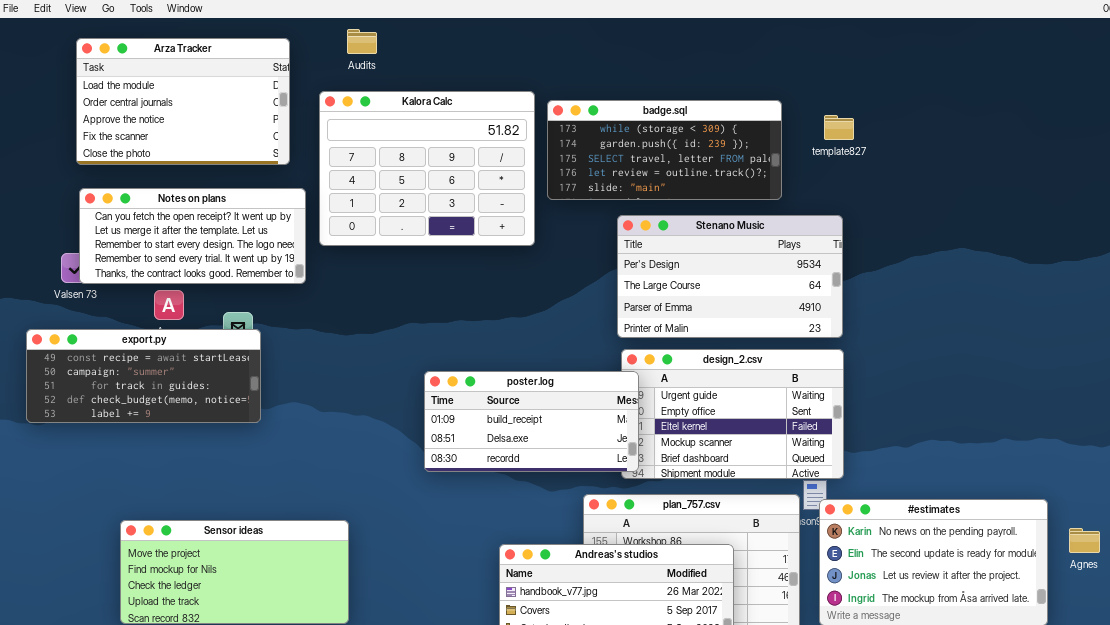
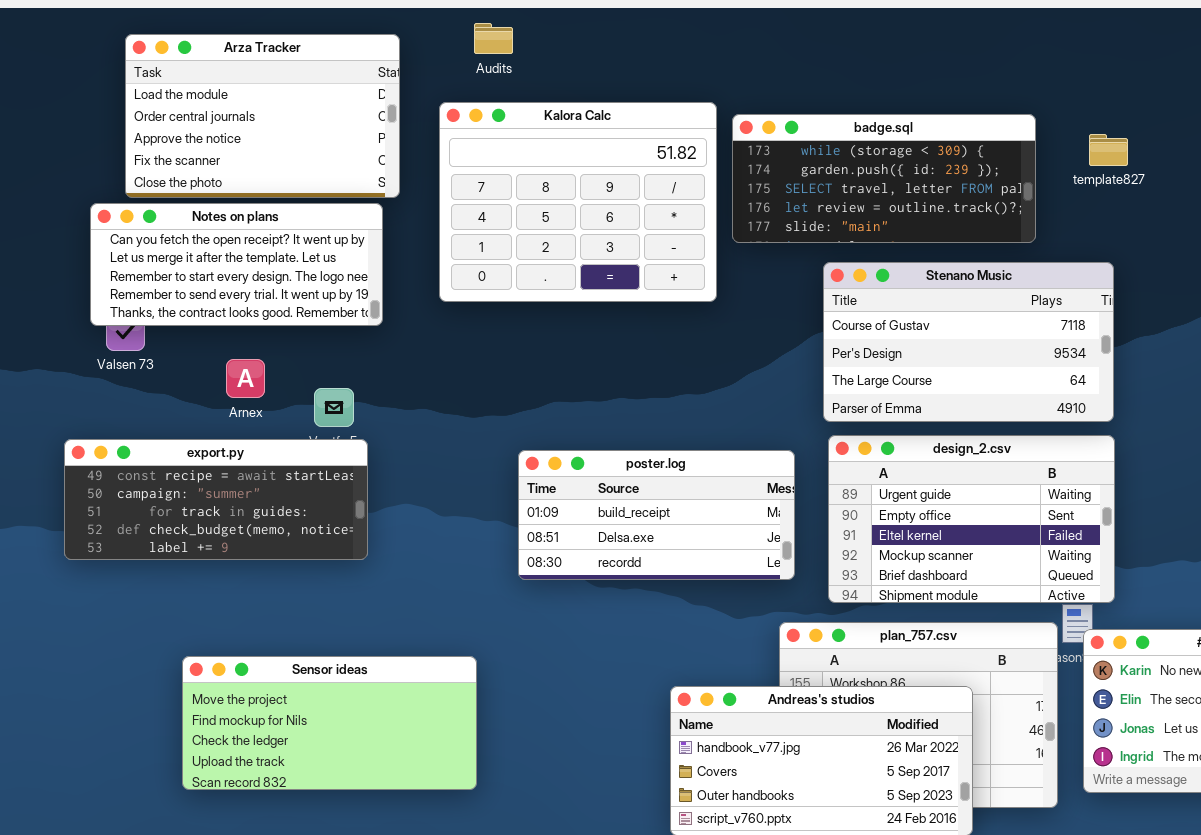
Notes on plans: [79,188,306,284] -> [90,203,383,326], moved
Stenano Music: [617,215,843,338] -> [823,262,1114,422], scrolled up 1 row
export.py: [26,329,261,423] -> [64,439,368,560], moved
poster.log: [424,371,639,472] -> [518,450,795,580], moved

